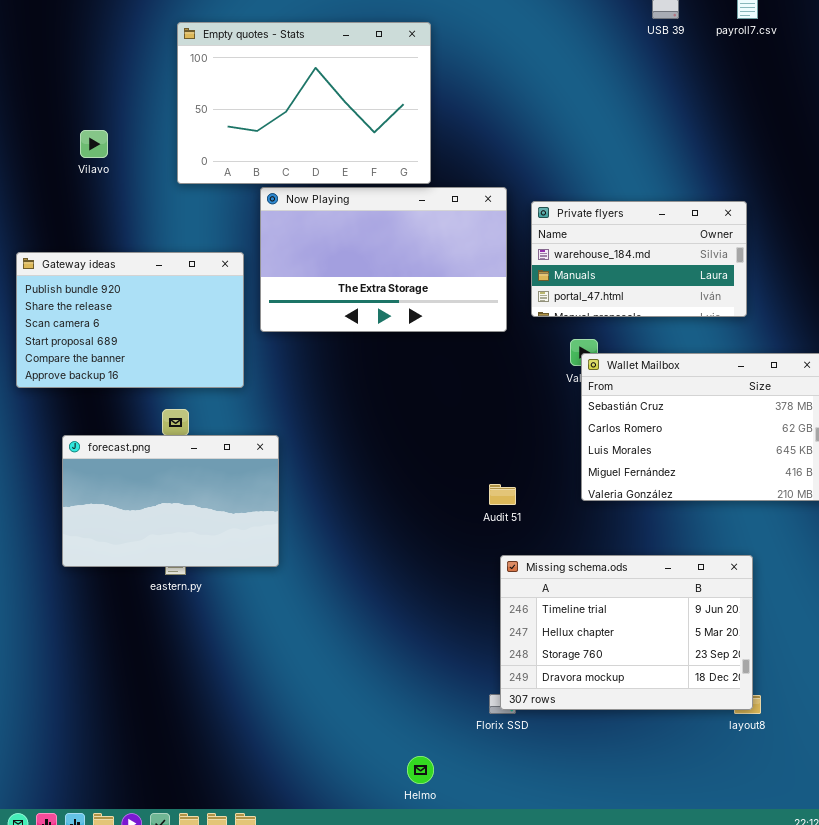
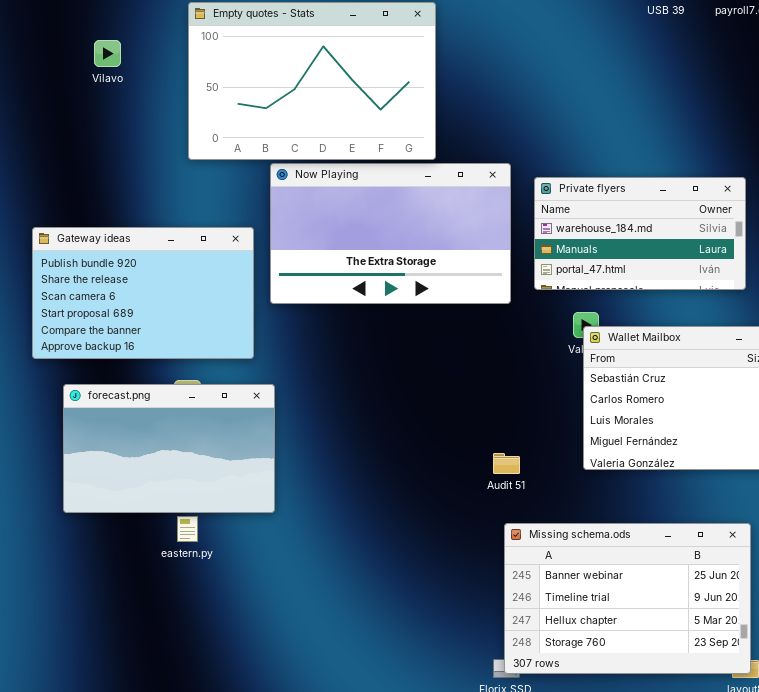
Vilavo: [80,130,108,158] -> [94,40,121,67], moved
forecast.png: [62,435,279,567] -> [63,384,275,513], moved
Missing schema.ods: [500,555,753,710] -> [504,523,751,674], scrolled up 1 row

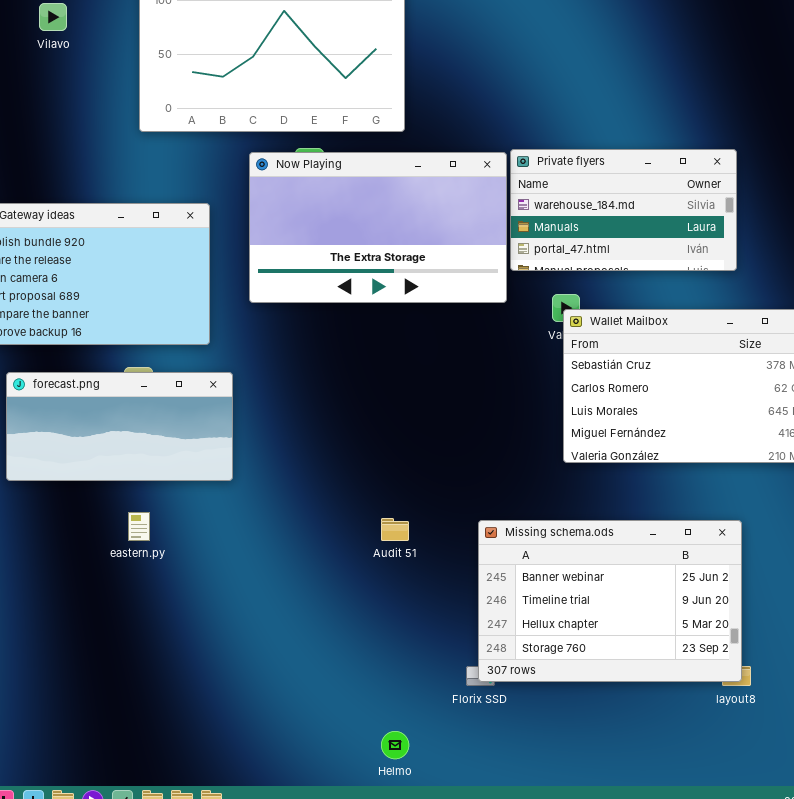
Now Playing: [270,163,511,304] -> [249,152,507,303], moved
forecast.png: [63,384,275,513] -> [6,372,233,481], resized
Audit 51: [493,453,520,474] -> [381,518,409,541], moved

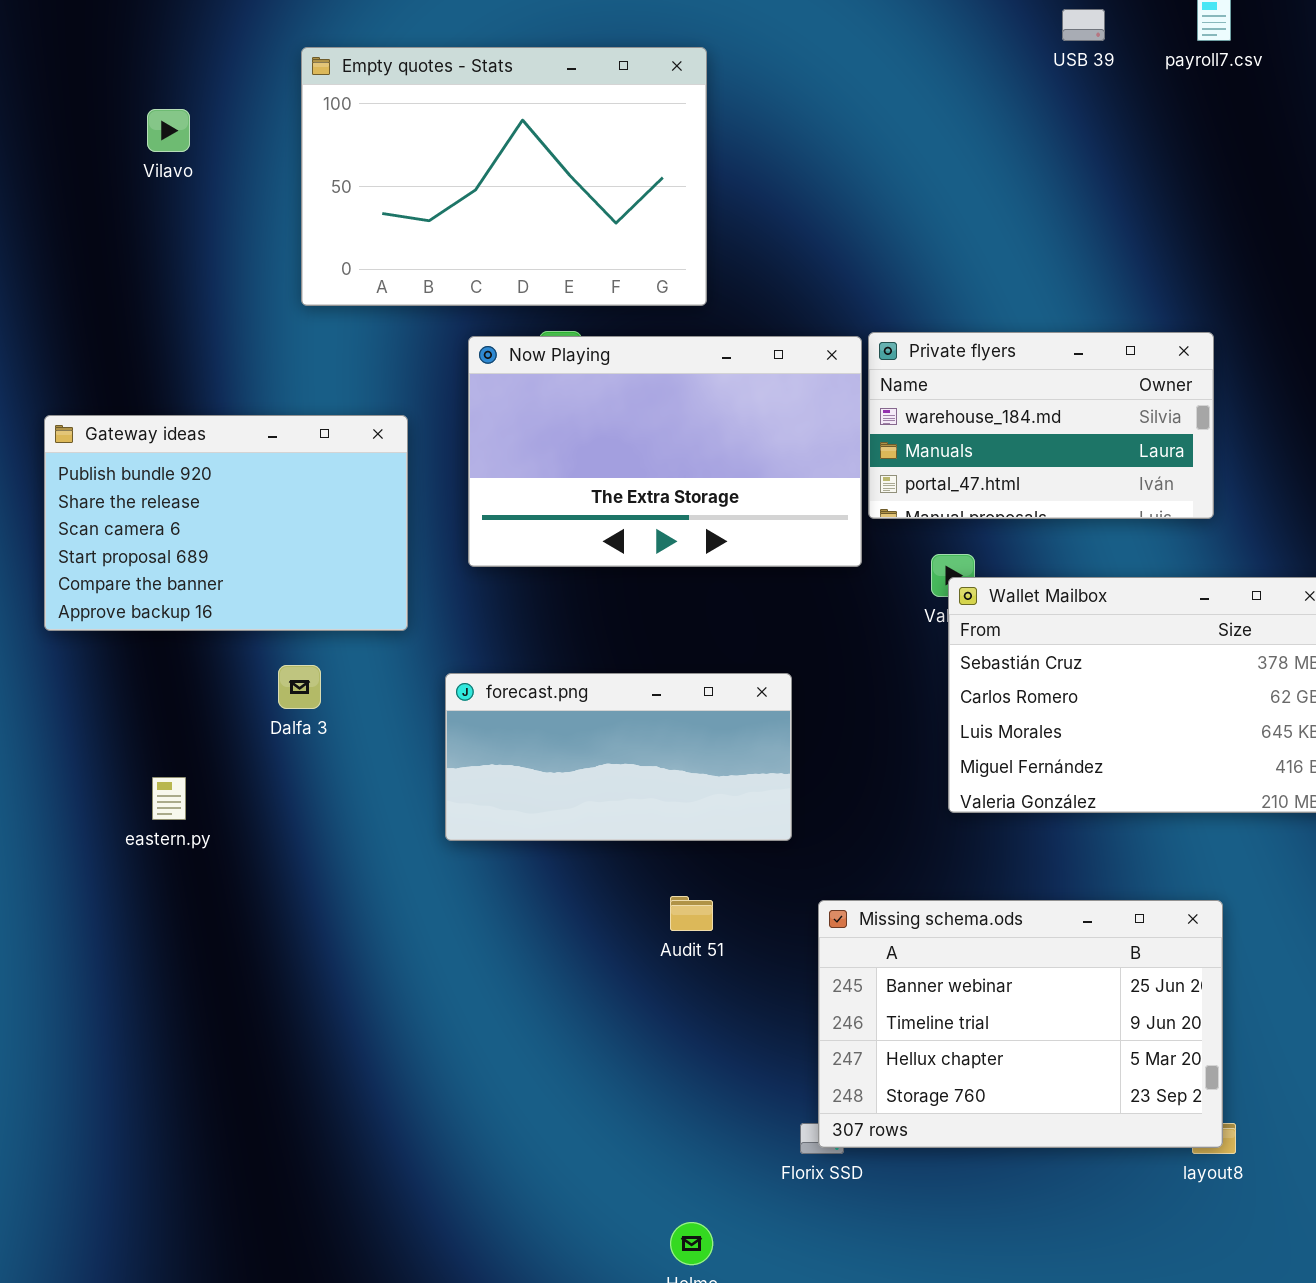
forecast.png: [6,372,233,481] -> [445,673,792,841], moved
eastern.py: [128,512,150,541] -> [152,777,186,820], moved

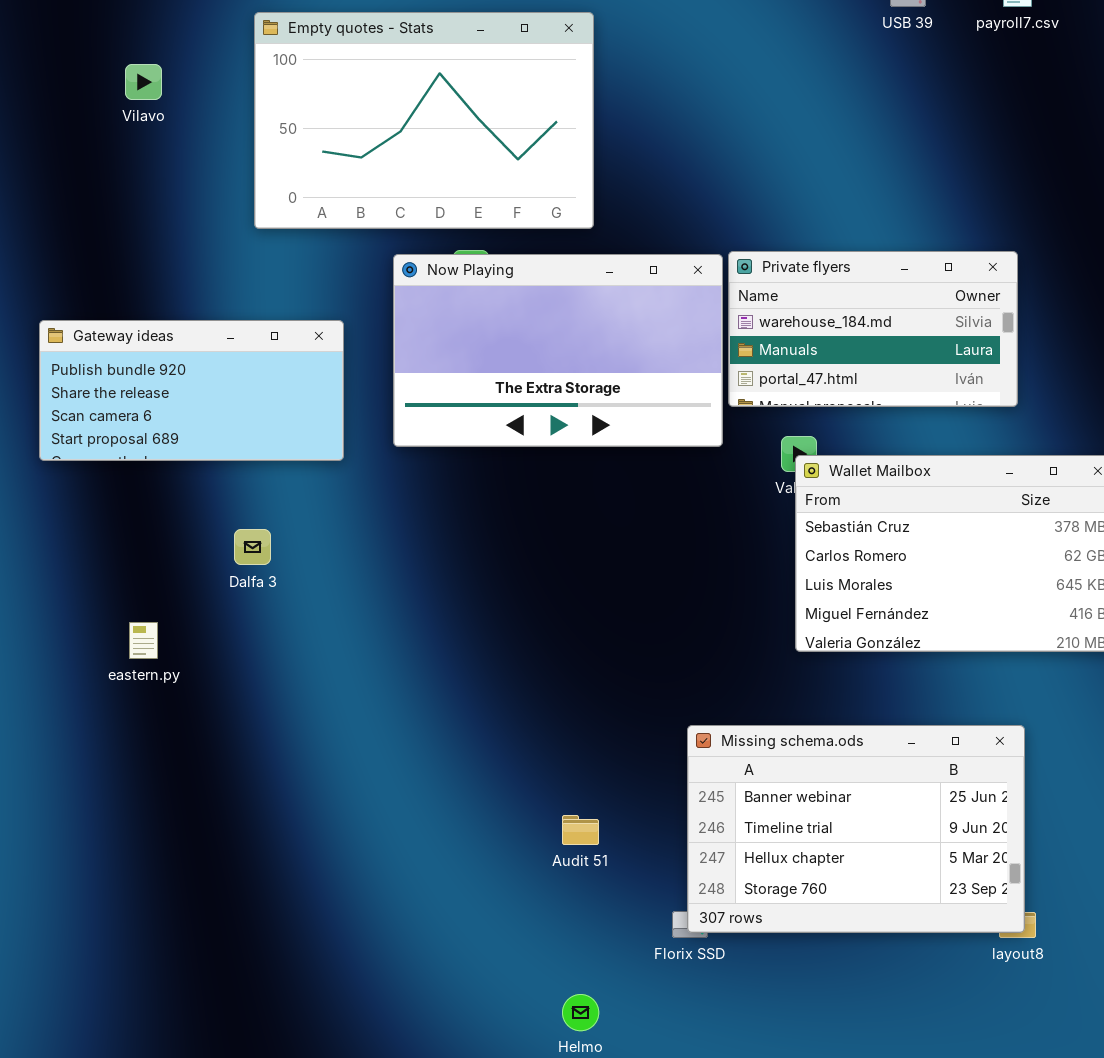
Gateway ideas: [44,415,408,631] -> [39,320,344,461], resized
forecast.png: [445,673,792,841] -> none, closed
Audit 51: [670,896,713,931] -> [562,815,599,845], moved

